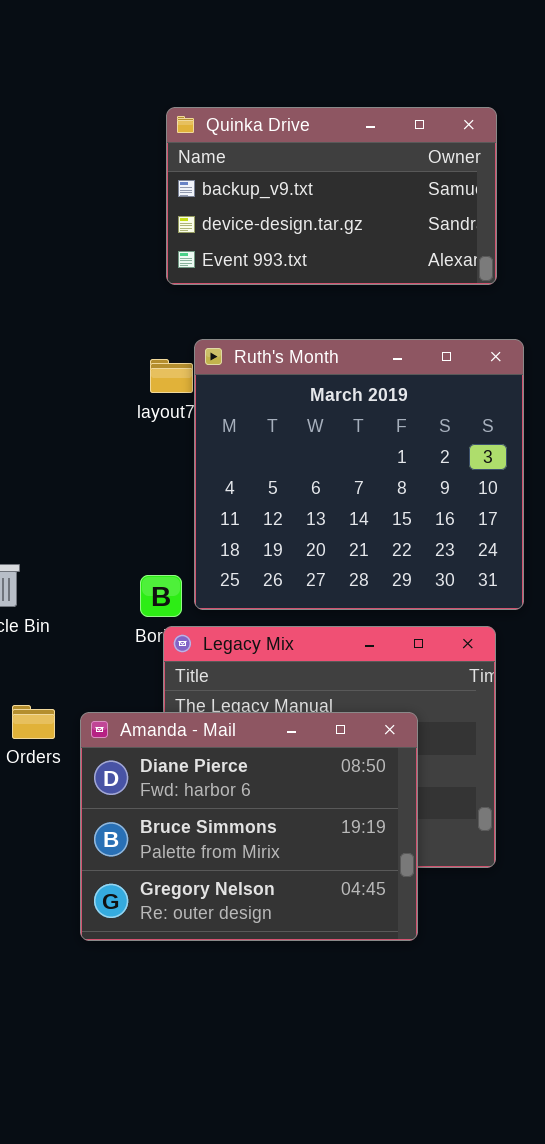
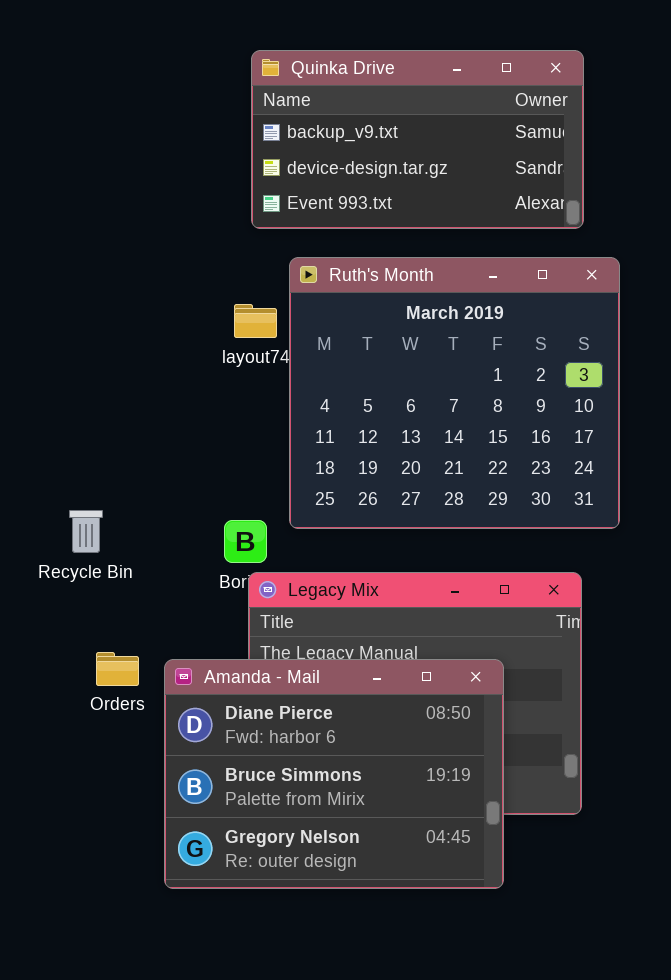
Ruth's Month: [194,339,524,610] -> [289,257,620,529], moved

